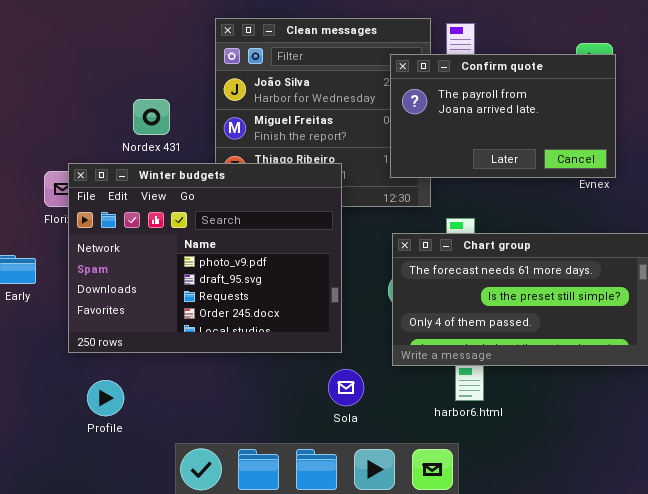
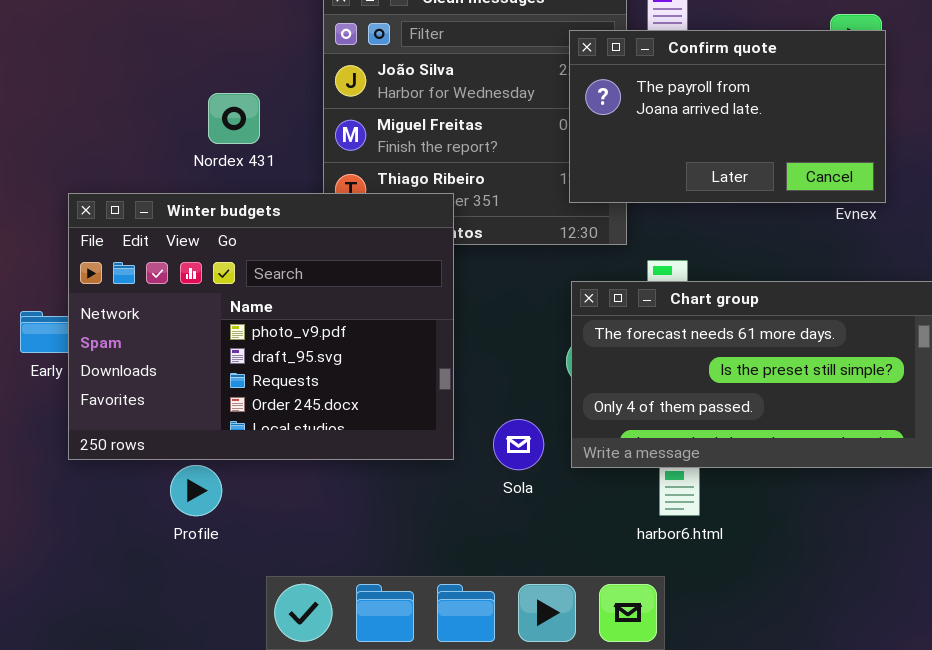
Winter budgets: [68,163,342,353] -> [68,193,454,460], moved
Sola: [328,369,364,406] -> [493,419,544,470], moved
Profile: [87,380,124,416] -> [170,465,222,516], moved

